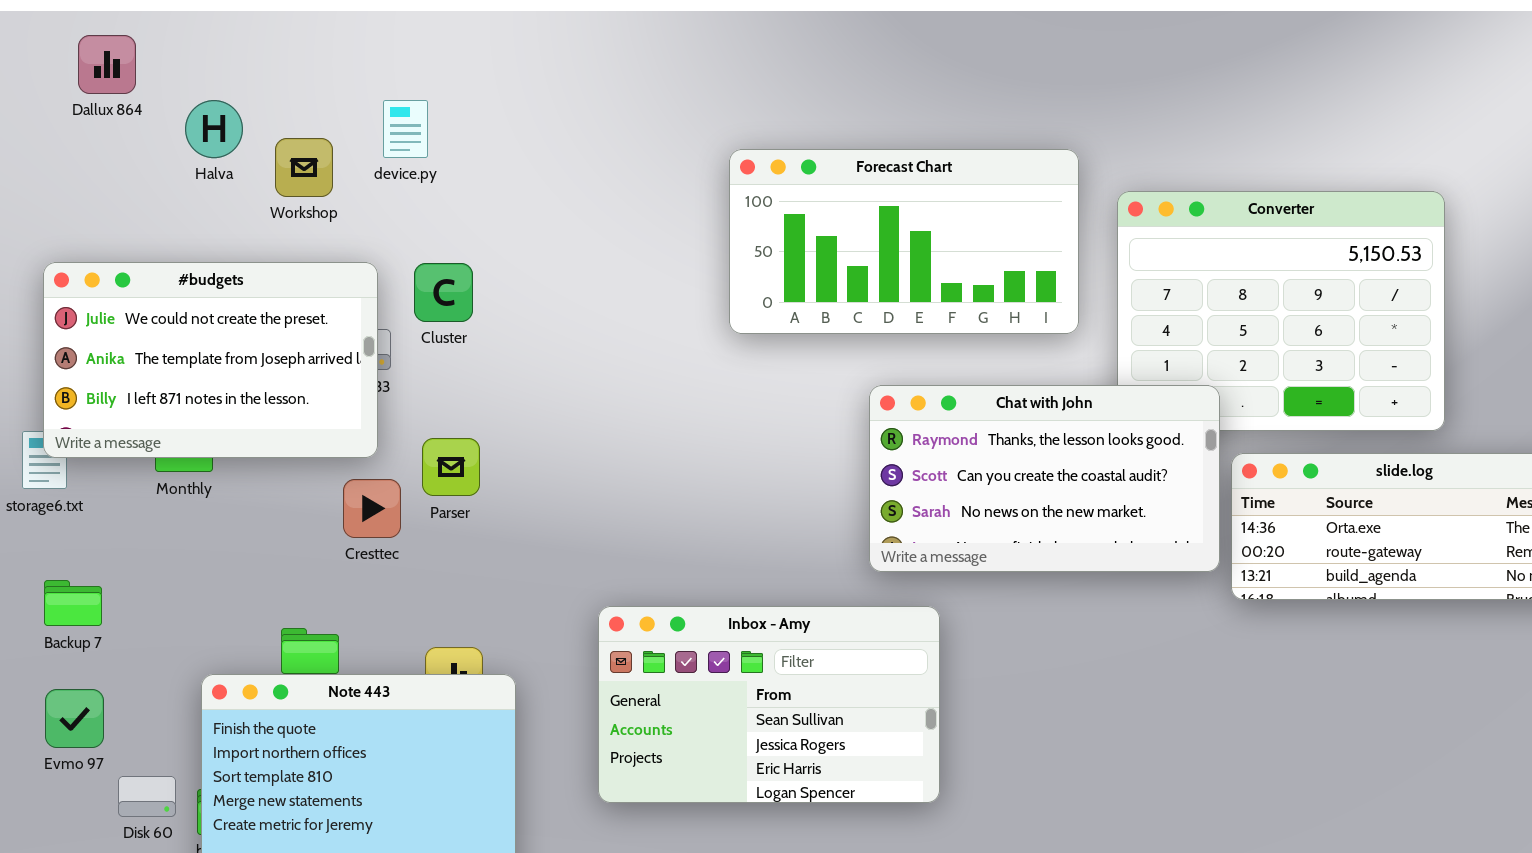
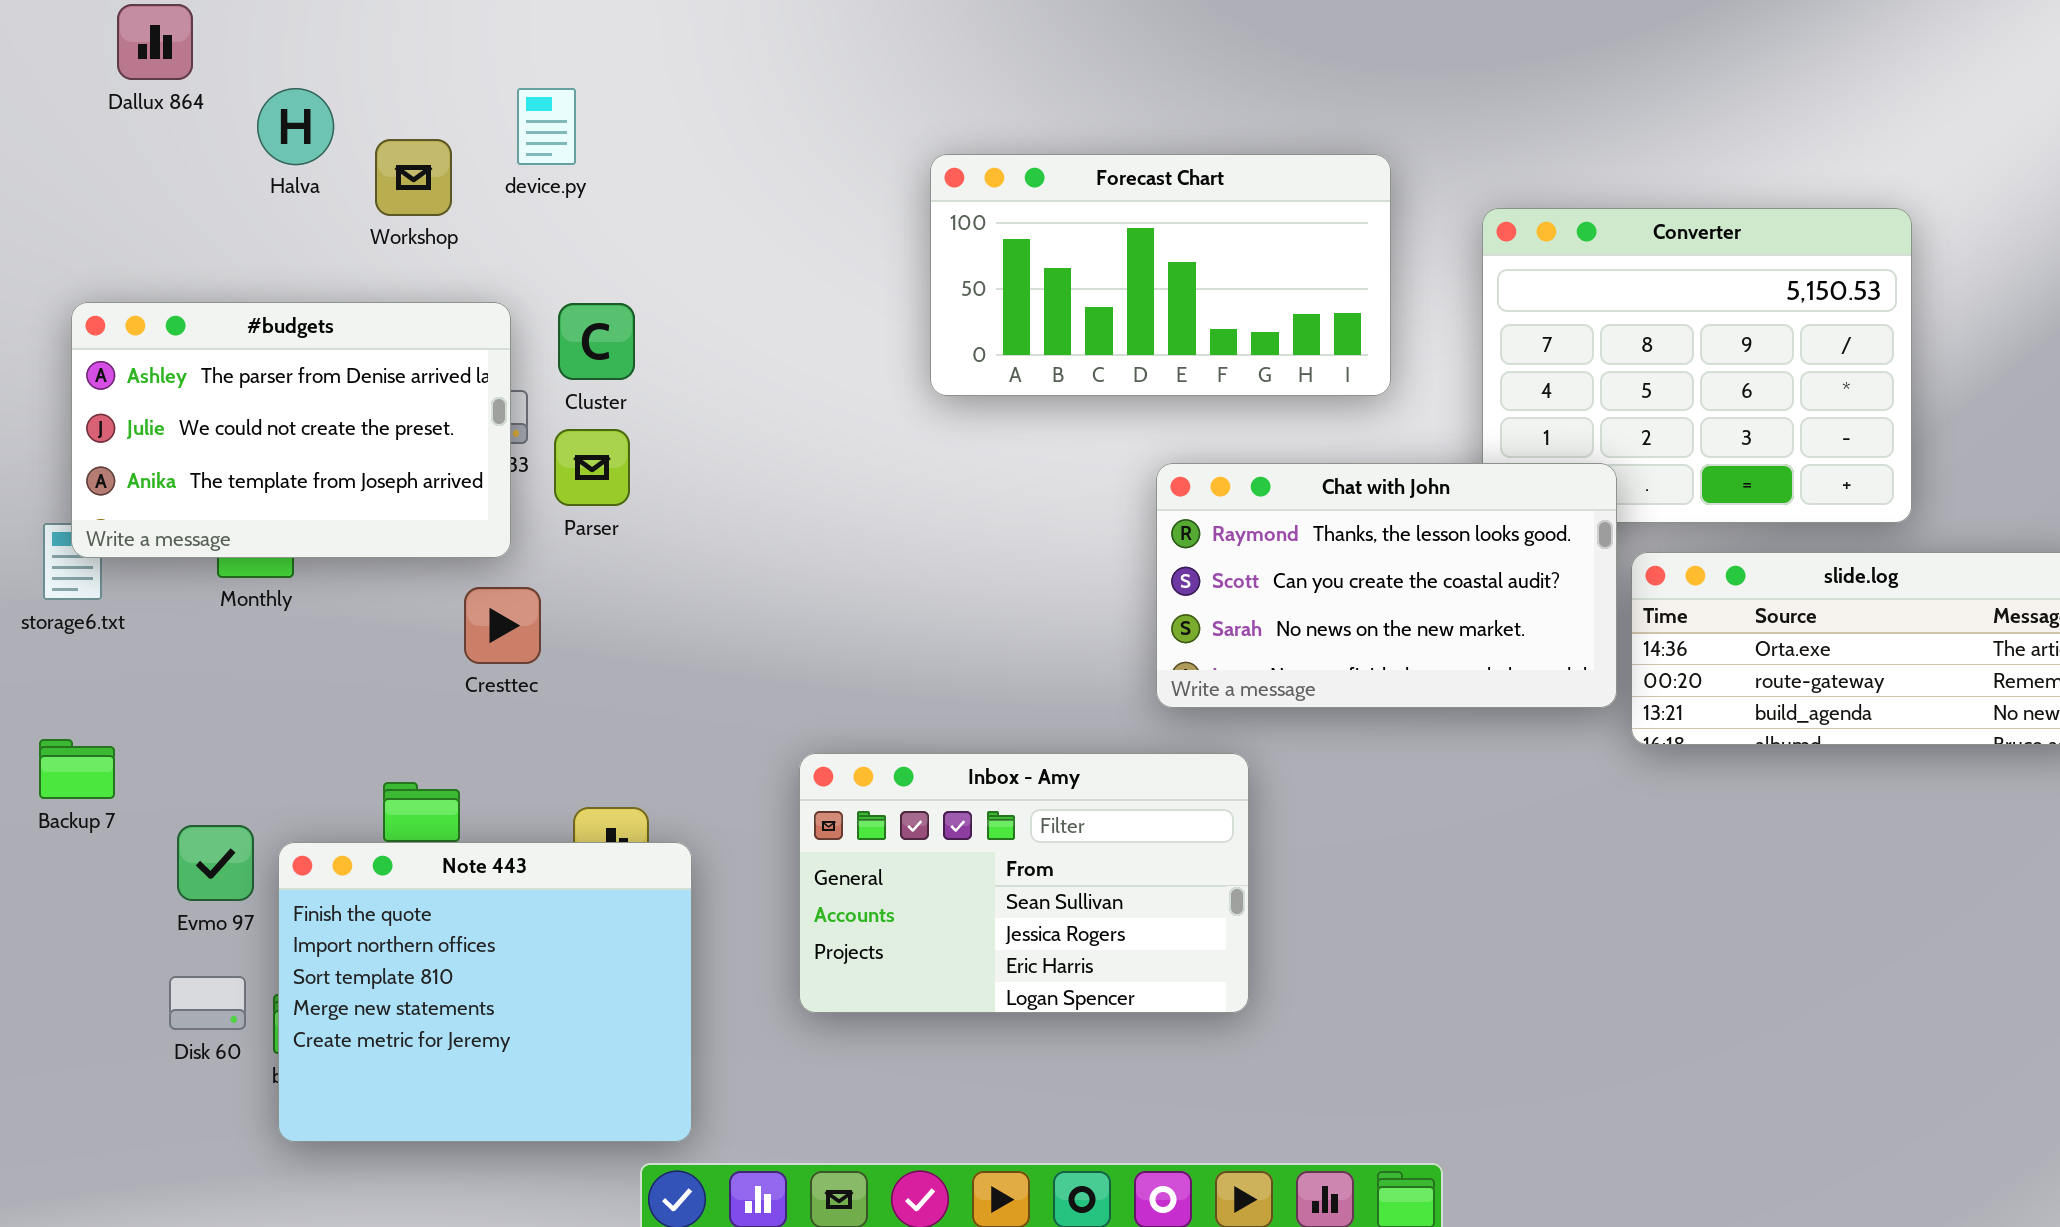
Forecast Chart: [729,149,1079,334] -> [930,154,1391,396], moved
#budgets: [43,262,378,458] -> [71,302,511,558], scrolled up 1 row
Parser: [422,438,480,496] -> [554,429,630,506], moved
Backup 7: [44,580,102,626] -> [39,739,115,799], moved
Evmo 97: [45,689,104,748] -> [177,825,254,901], moved

